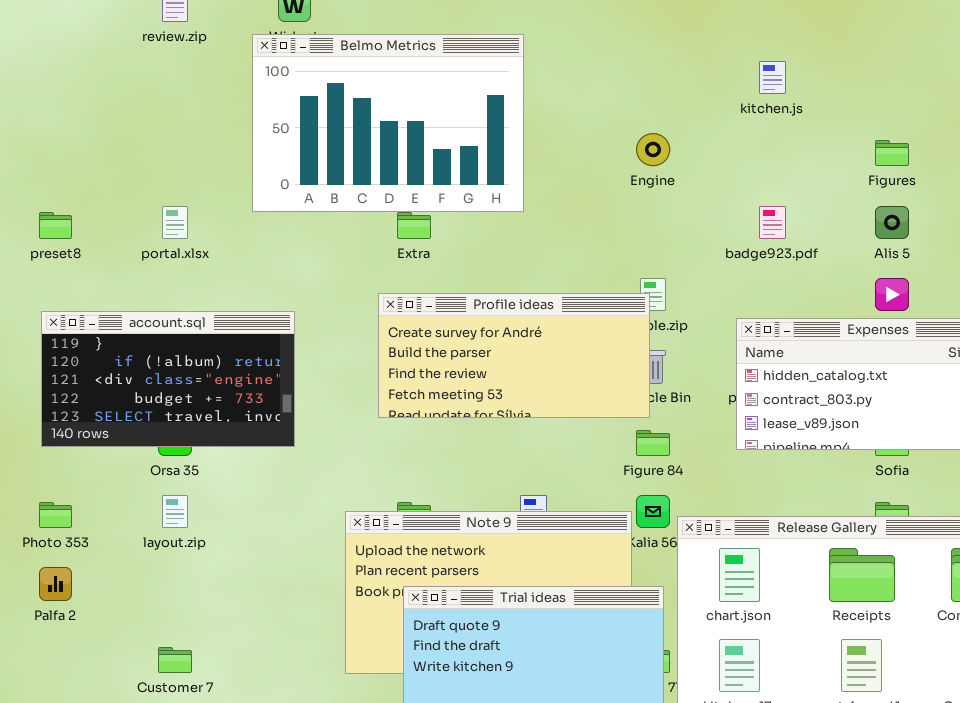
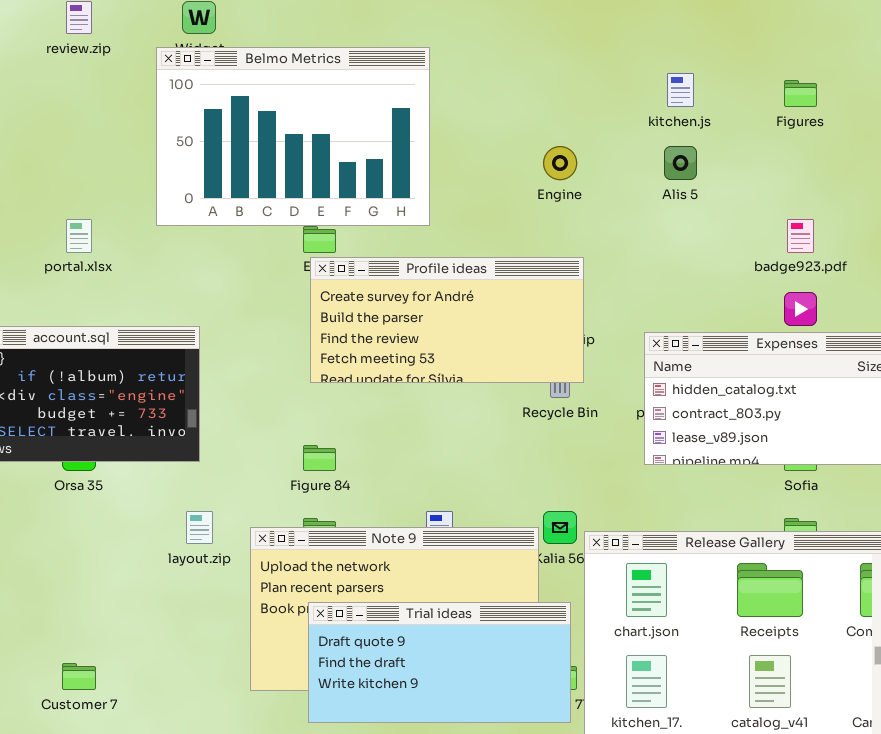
Figures: [875,140,909,166] -> [784,80,817,107], moved
badge923.pdf: [759,206,786,239] -> [787,219,814,253], moved
Alis 5: [875,206,909,239] -> [664,146,697,180], moved
Profile ideas: [378,293,650,418] -> [310,257,584,383], moved
Figure 84: [636,430,670,456] -> [303,445,336,471], moved
layout.zip: [162,495,188,528] -> [186,511,213,544], moved

